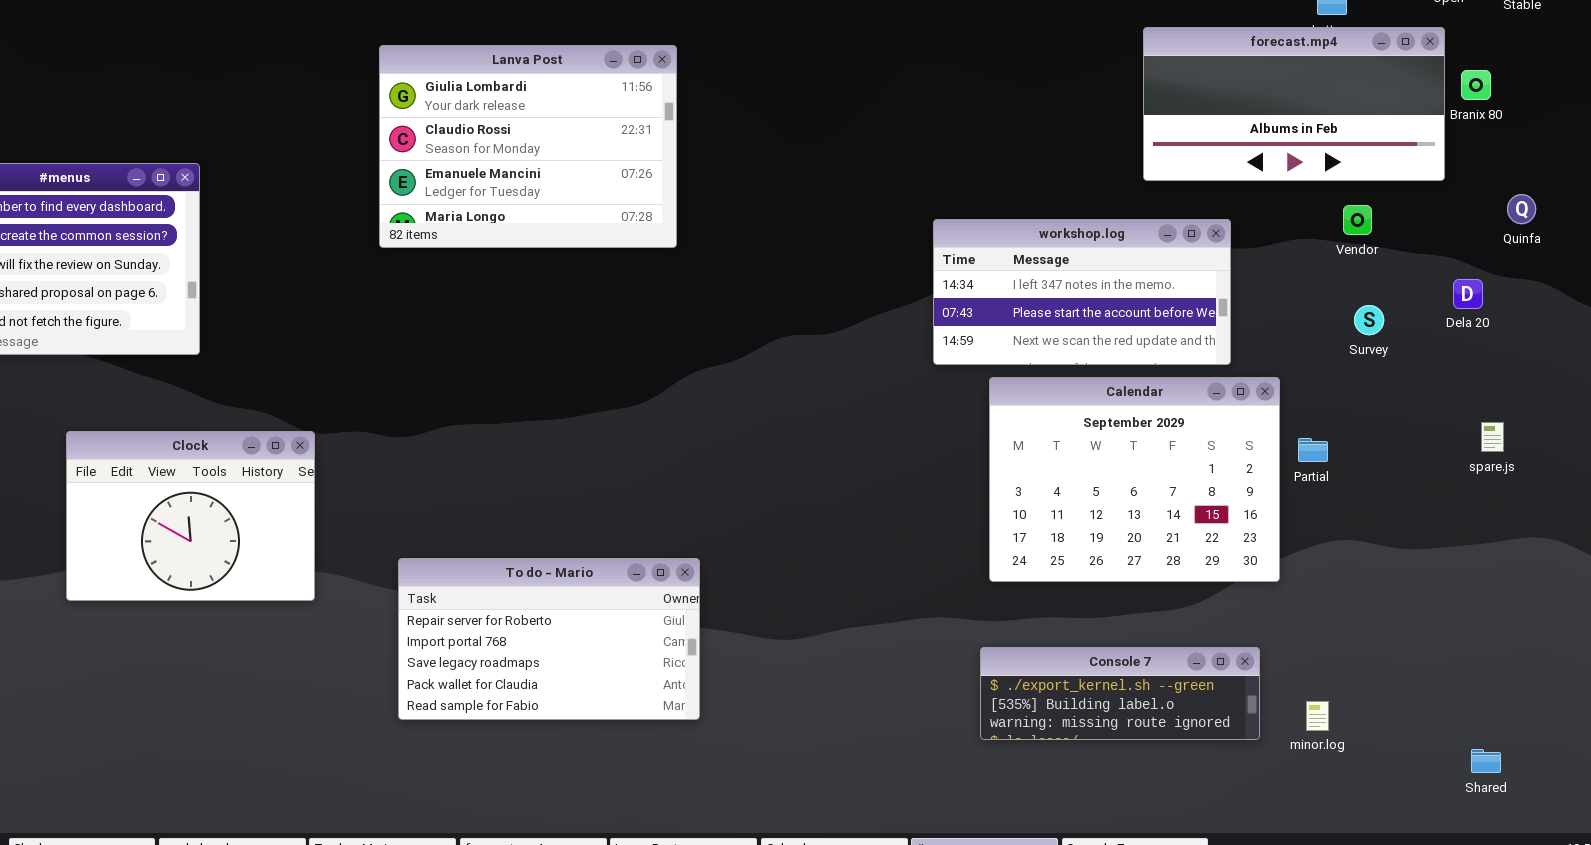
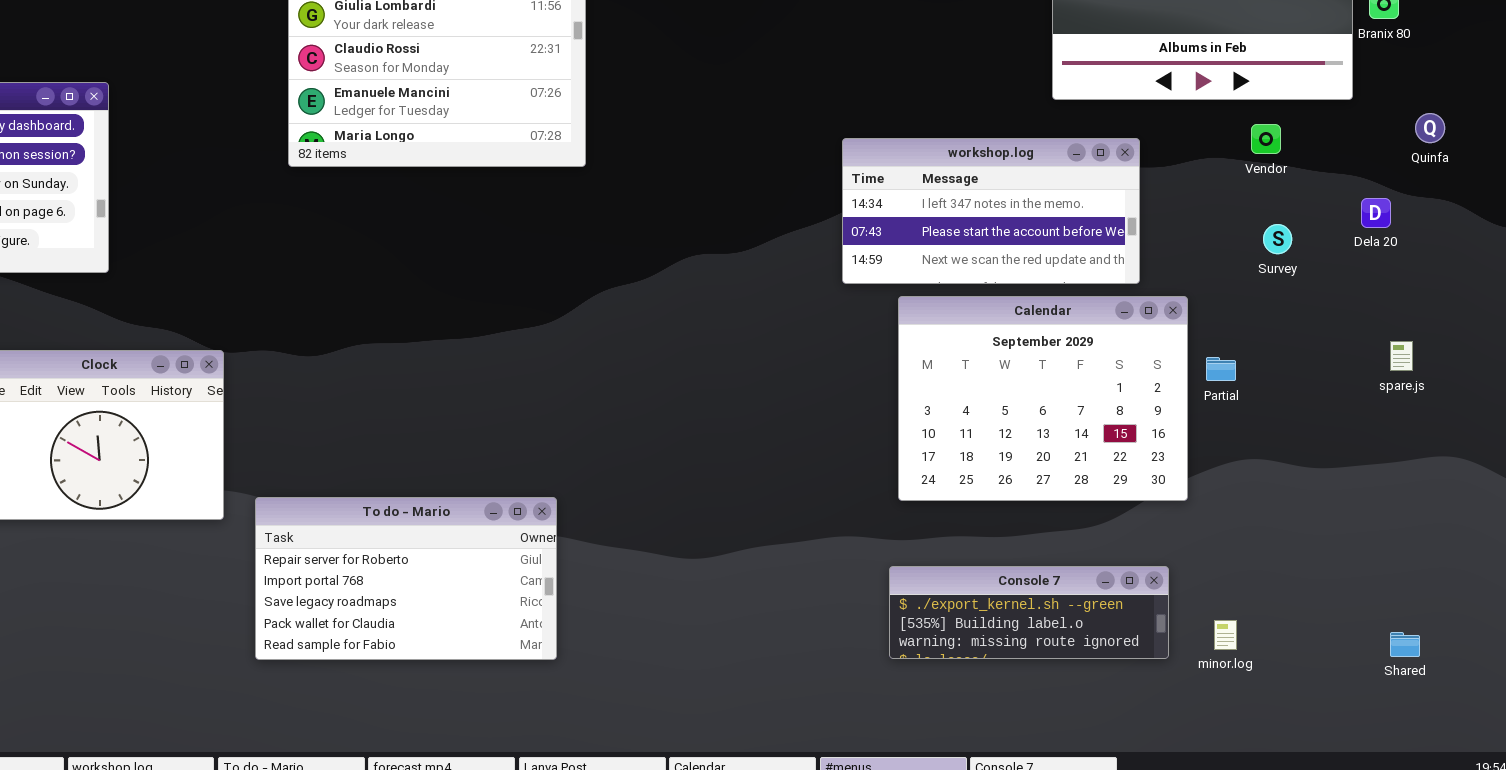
To do - Mario: [398,558,700,720] -> [255,497,557,660], moved
Shared: [1471,749,1501,773] -> [1390,632,1420,657], moved

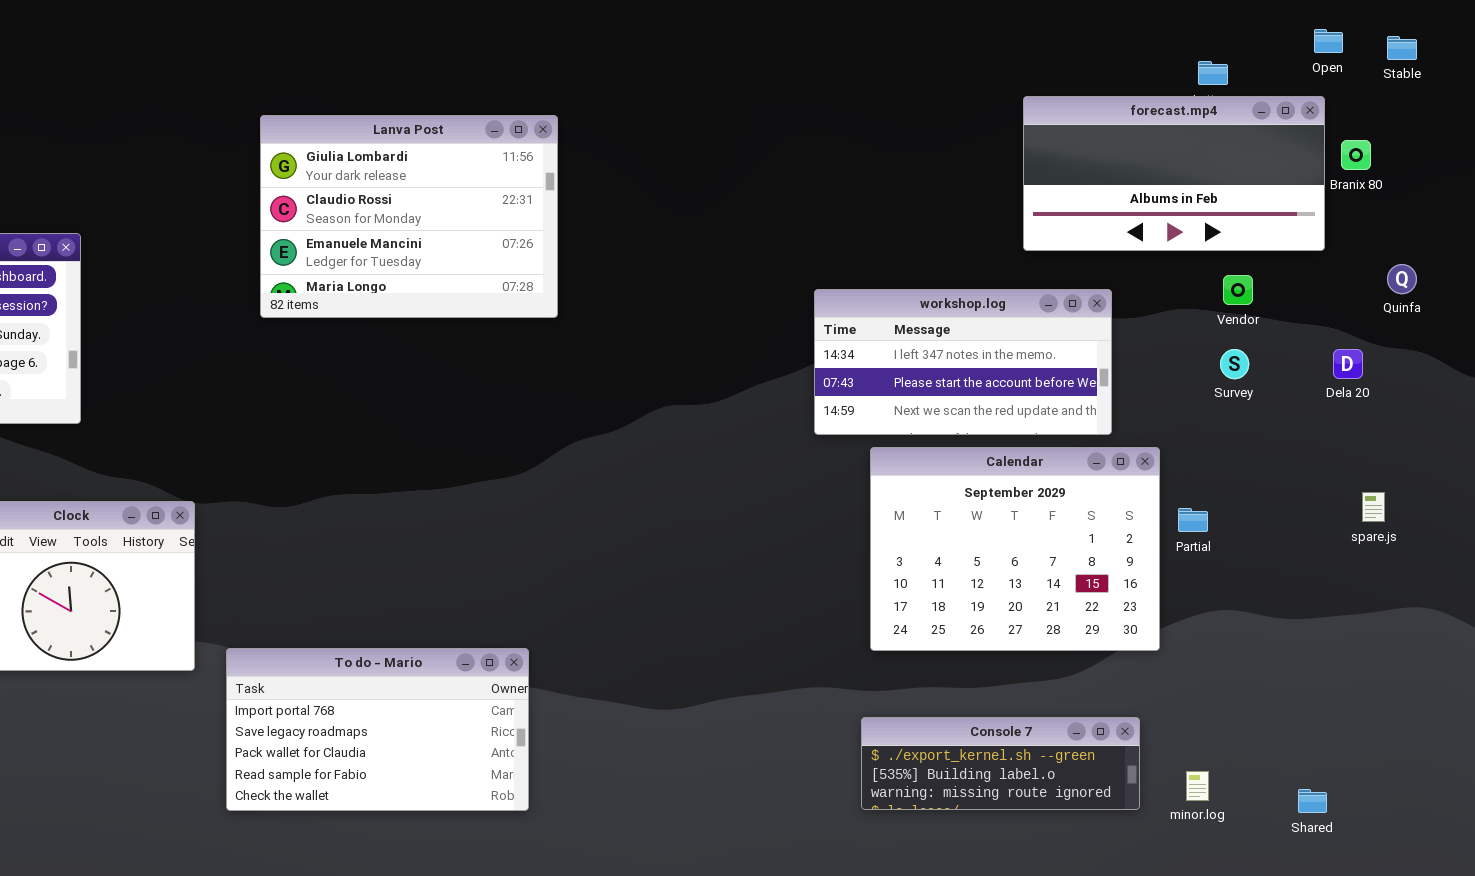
Survey: [1263,224,1292,254] -> [1220,349,1249,379], moved
To do - Mario: [255,497,557,660] -> [226,648,529,811], scrolled down 1 row
Shared: [1390,632,1420,657] -> [1298,789,1327,813], moved

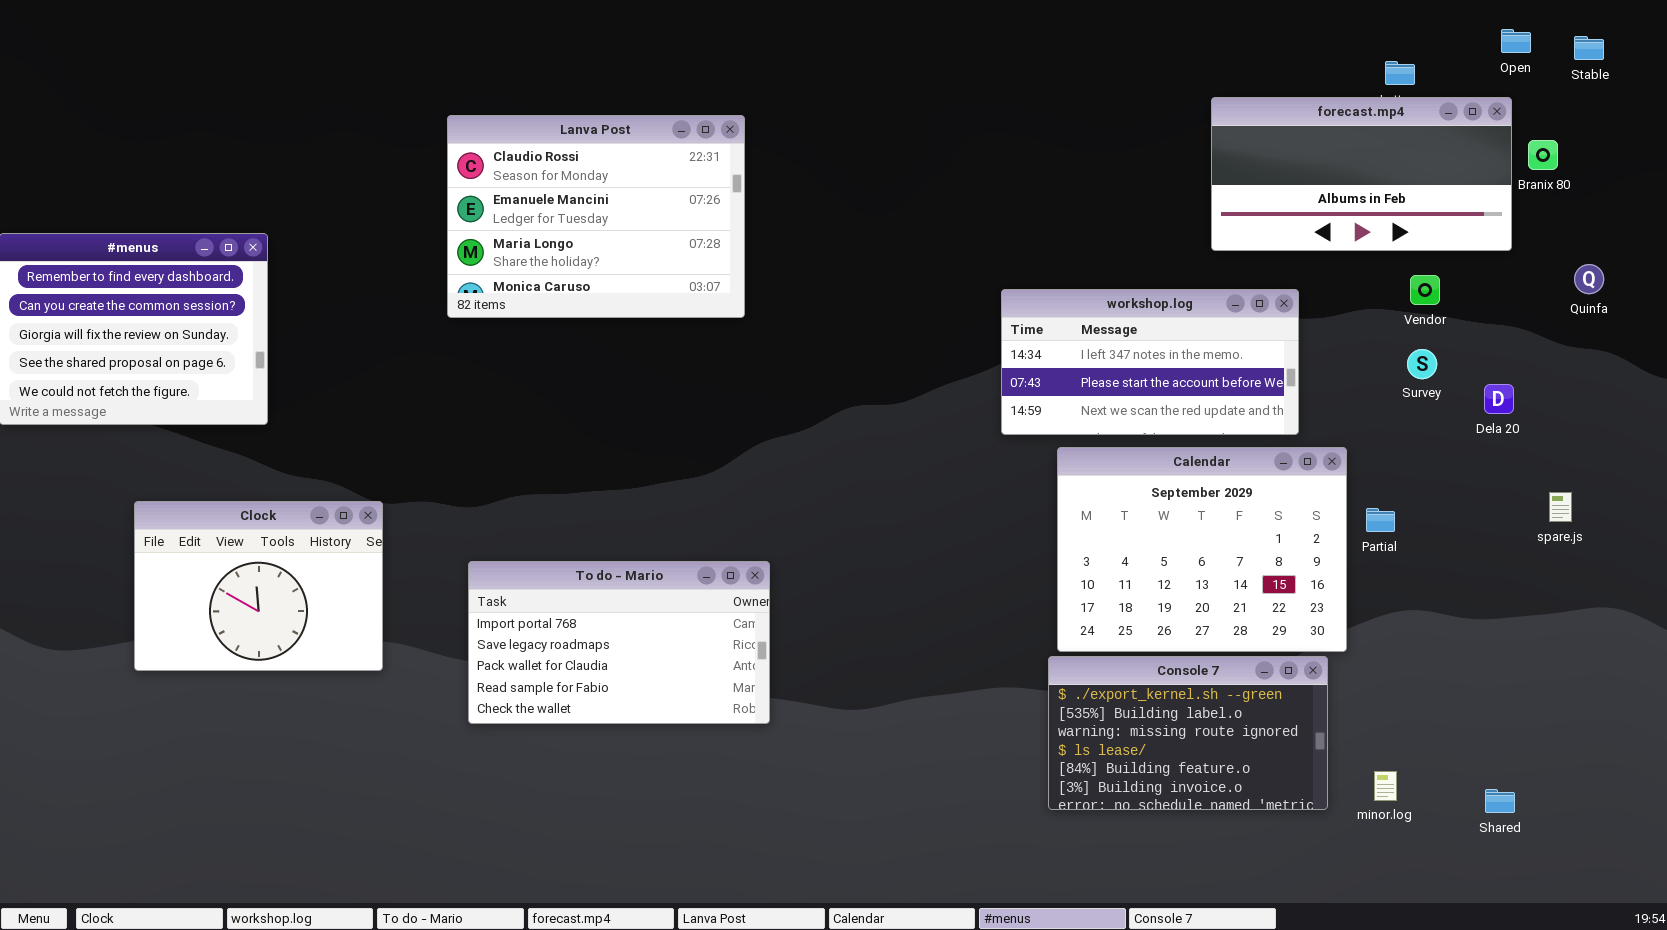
Lanva Post: [260,115,558,318] -> [447,115,745,318], scrolled down 1 row
Dela 20: [1333,349,1363,379] -> [1484,384,1514,414], moved
To do - Mario: [226,648,529,811] -> [468,561,770,724], moved
Console 7: [861,717,1140,810] -> [1048,656,1328,810], resized

